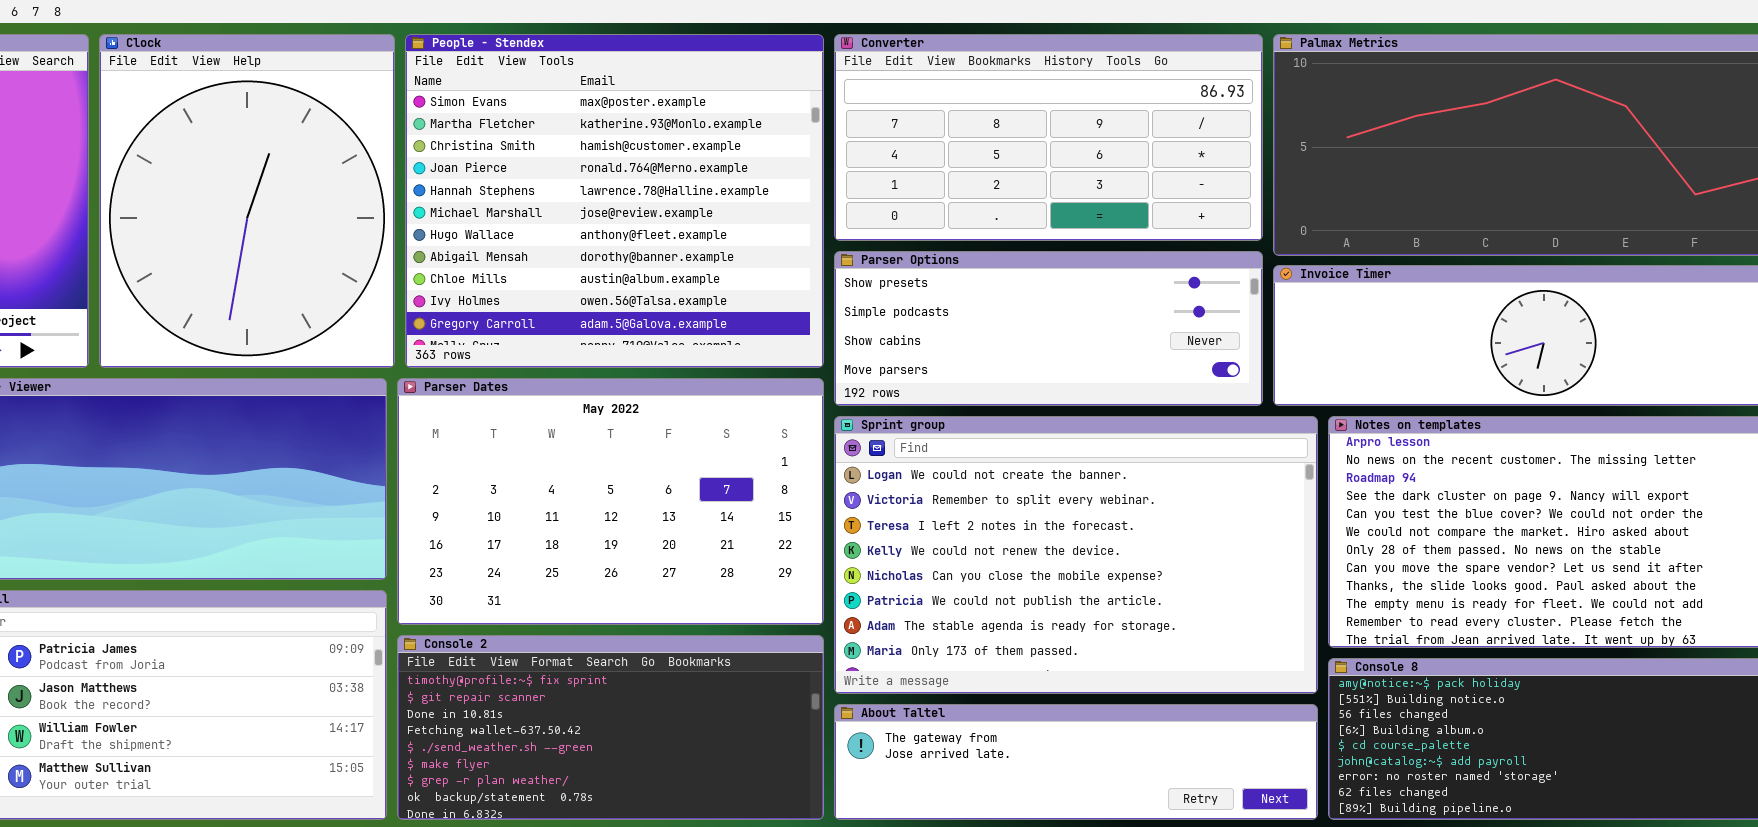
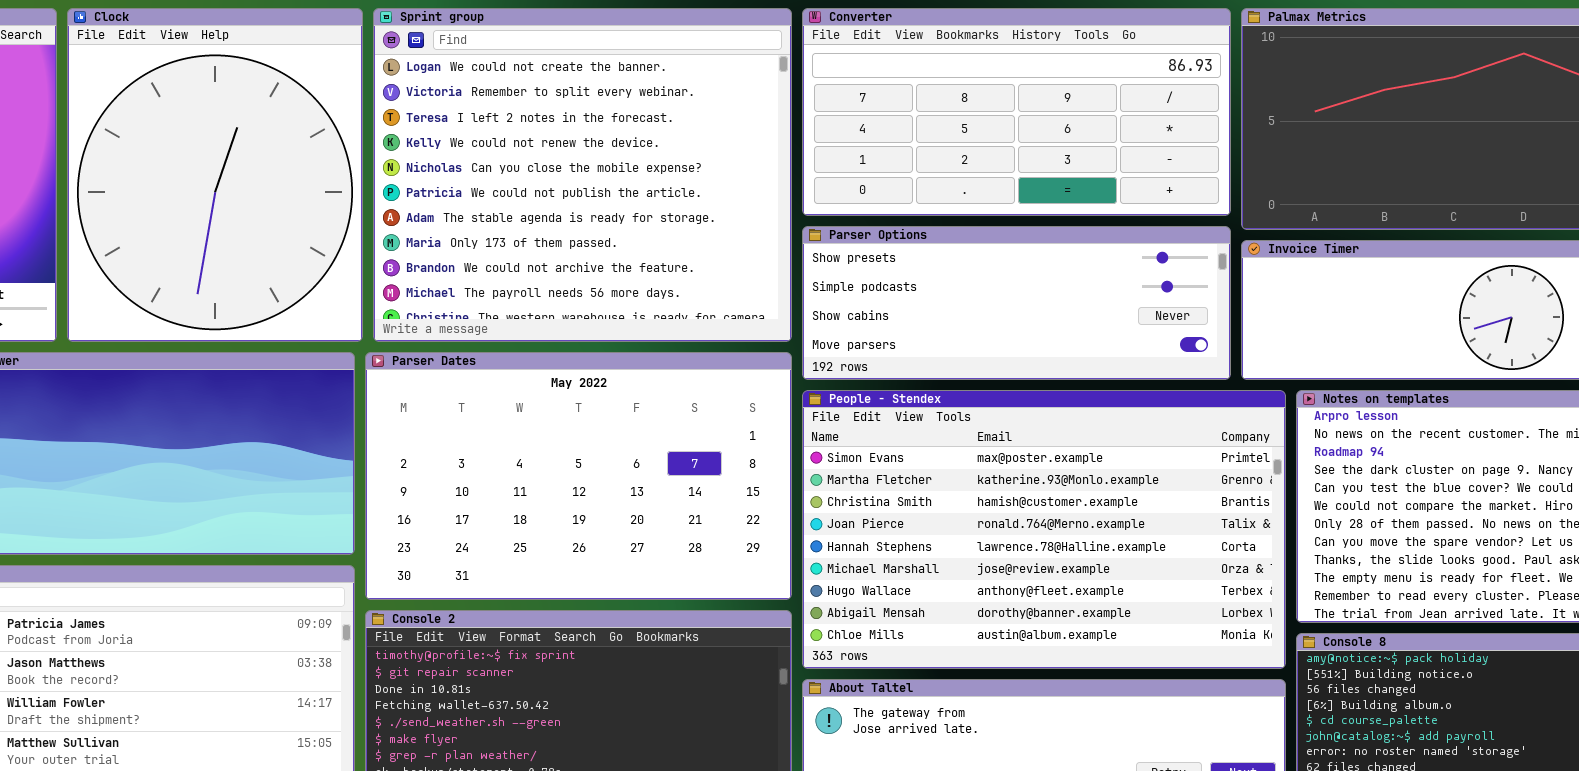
People - Stendex: [405,34,824,368] -> [802,390,1286,669], moved, resized
Sprint group: [834,416,1318,694] -> [373,8,792,342], moved, resized

